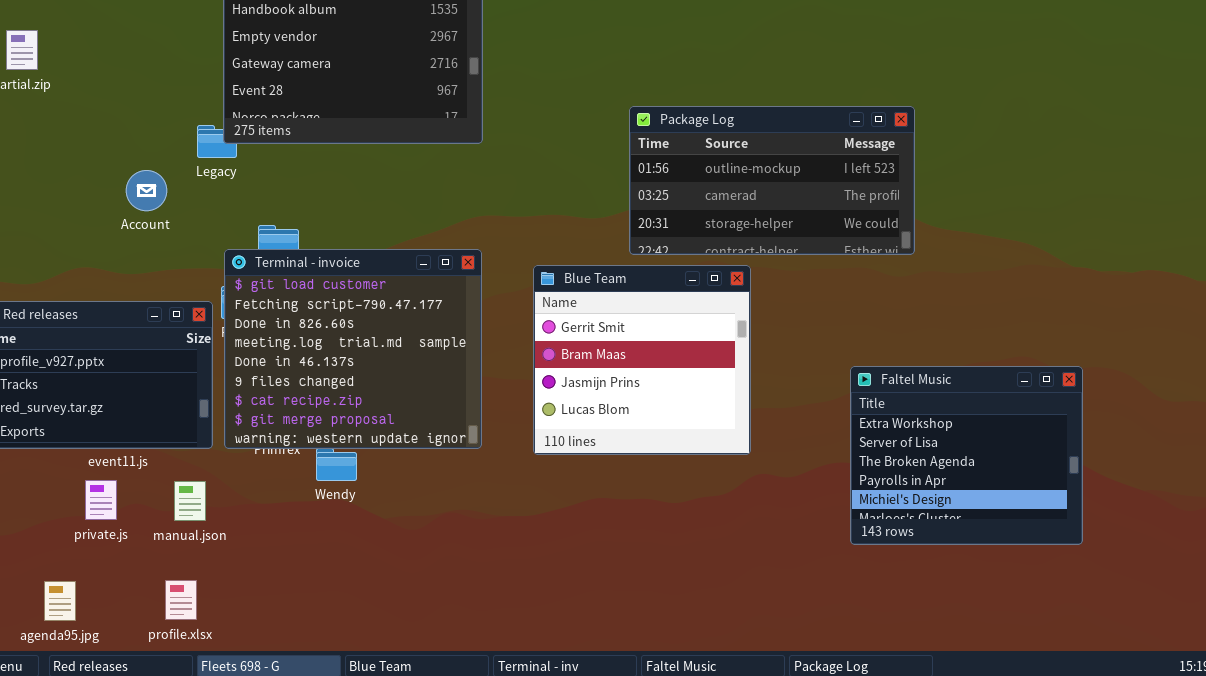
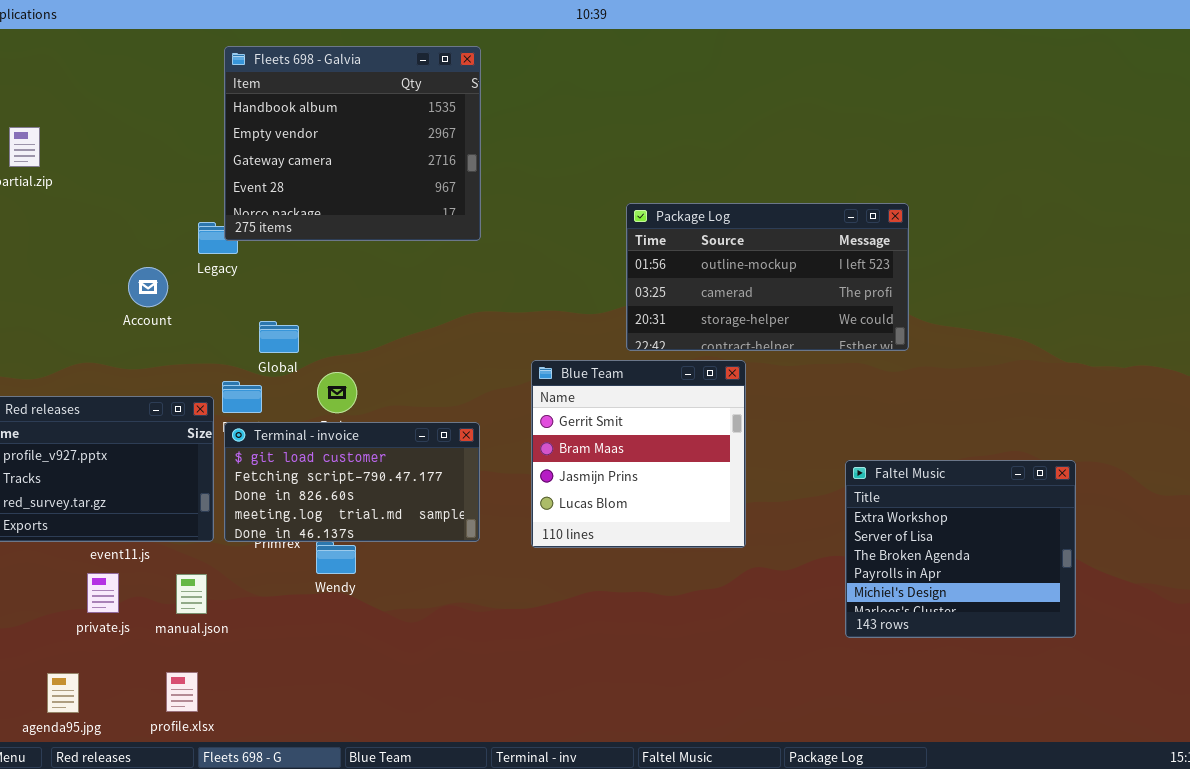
Terminal - invoice: [224,249,482,449] -> [224,422,480,542], resized

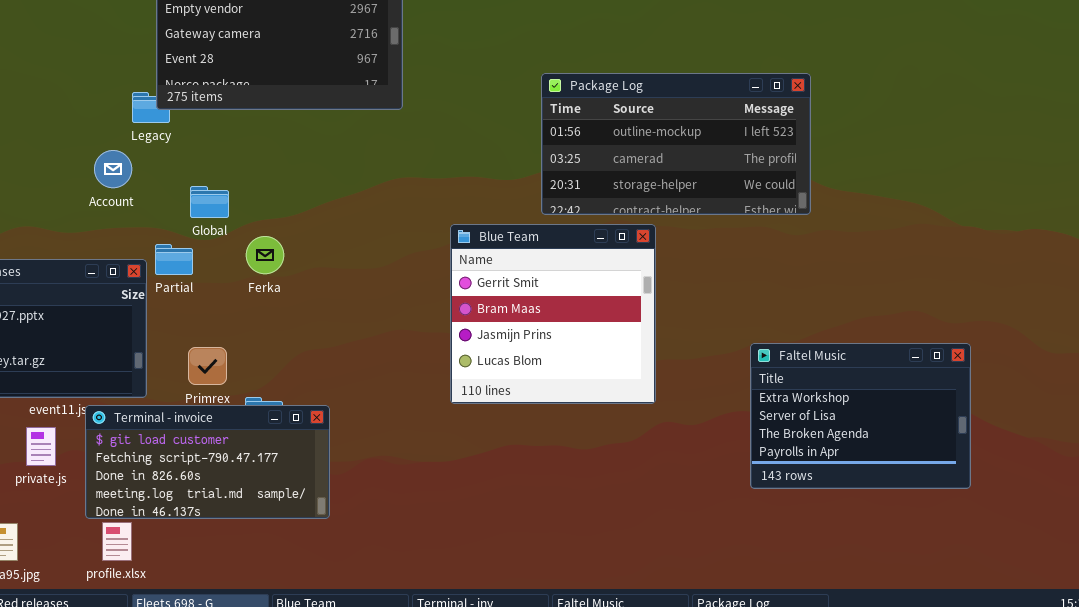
Account: [128,267,168,307] -> [94,150,132,188], moved
Terminal - invoice: [224,422,480,542] -> [85,405,330,519], moved
Faltel Music: [845,460,1076,638] -> [750,343,971,489], resized

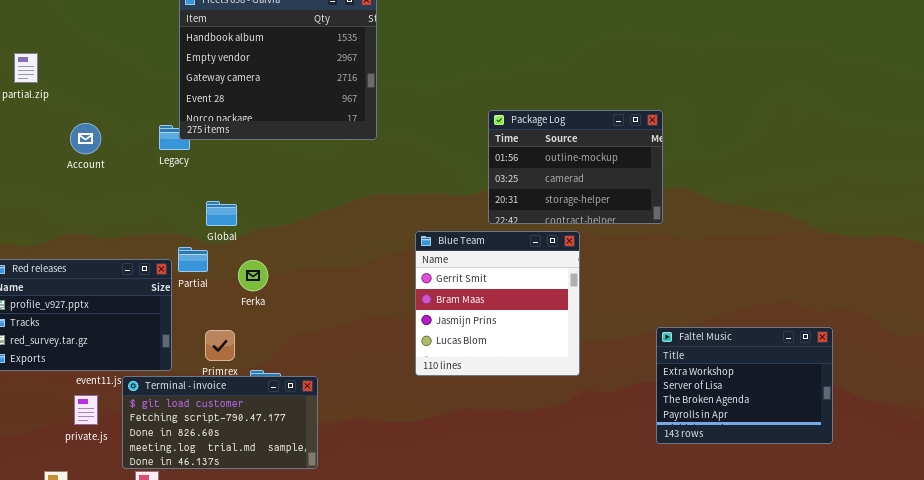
Package Log: [541,73,811,215] -> [488,110,663,224], resized
Account: [94,150,132,188] -> [70,123,101,154], moved
Ferka: [246,236,284,274] -> [238,260,268,291], moved

